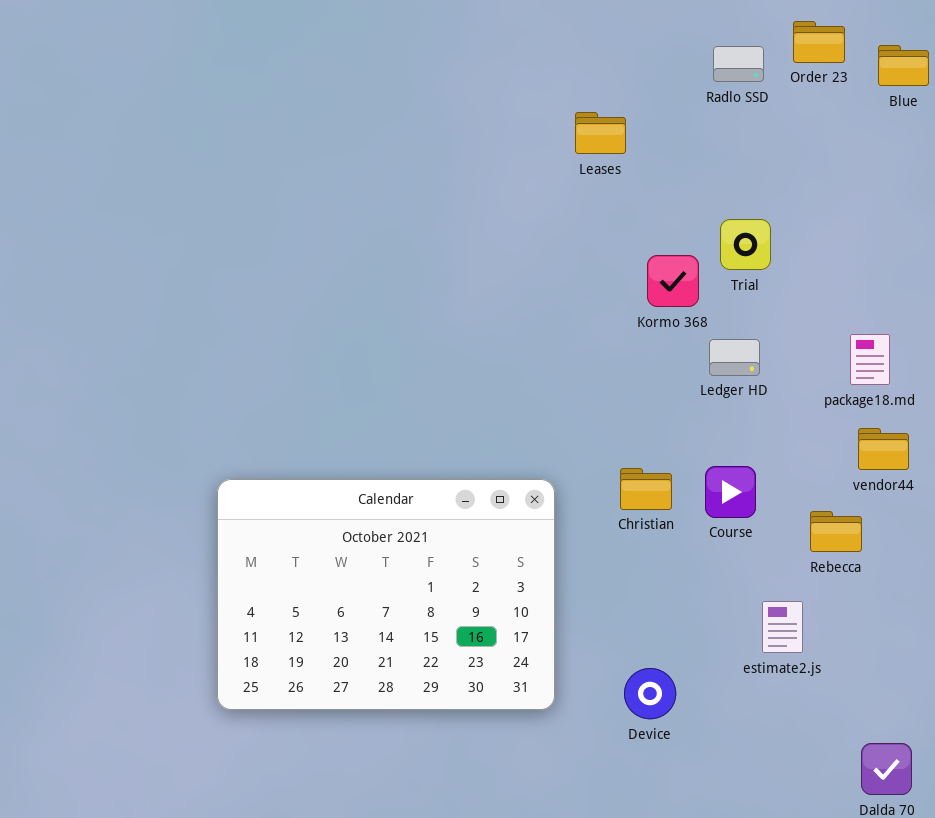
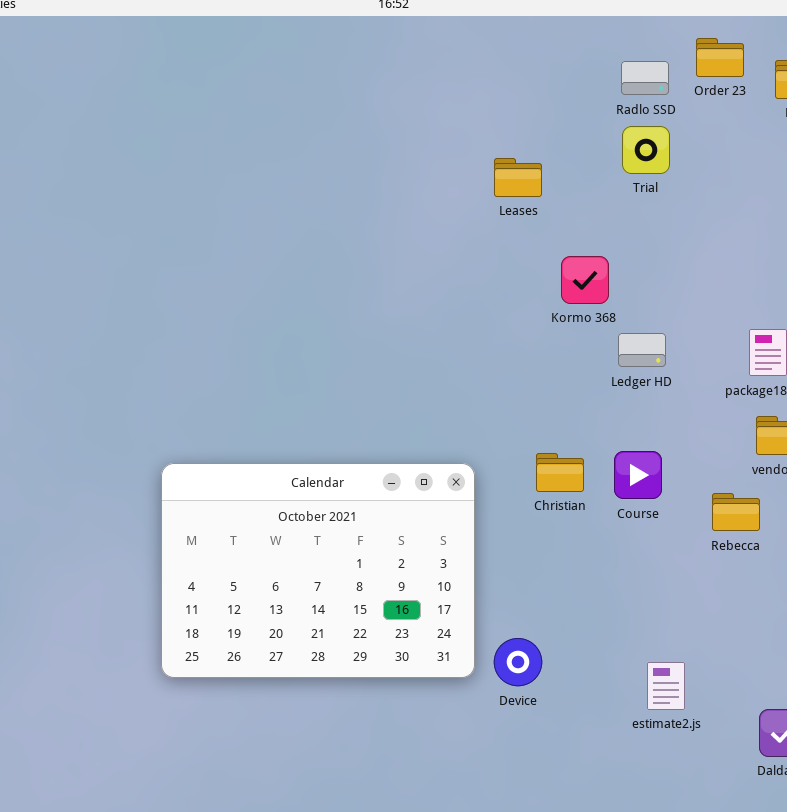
Leases: [575,112,626,154] -> [494,158,542,197], moved
Trial: [720,219,771,270] -> [622,126,670,174], moved
estimate2.js: [762,601,803,653] -> [647,662,685,710], moved
Device: [624,668,676,719] -> [494,638,542,686], moved

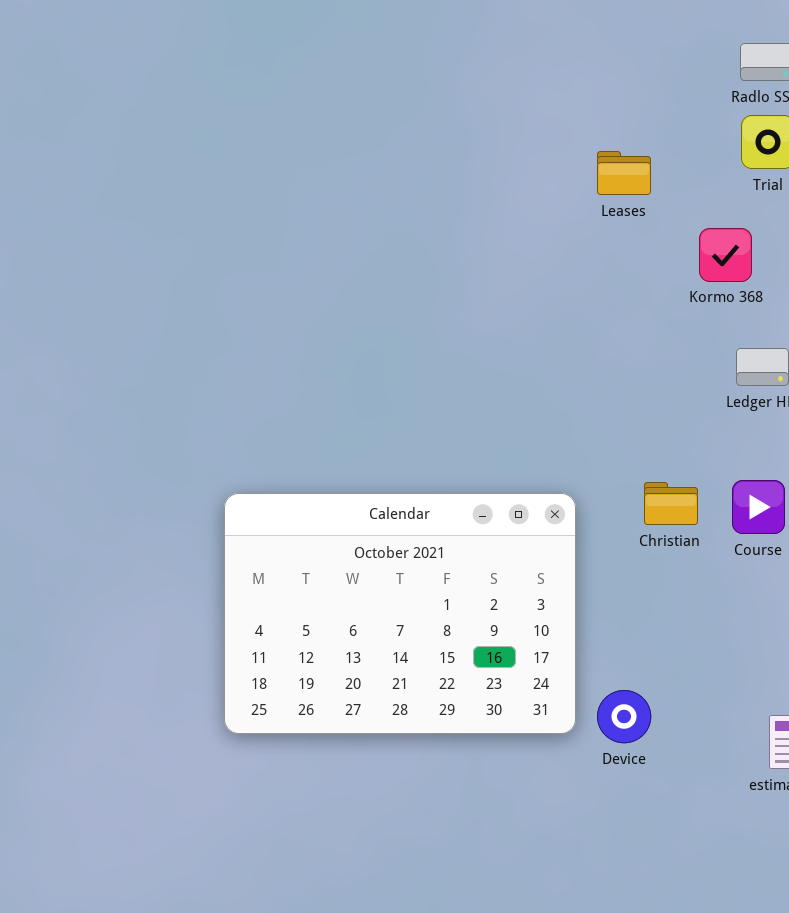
Kormo 368: [561,256,609,304] -> [699,228,752,282], moved

